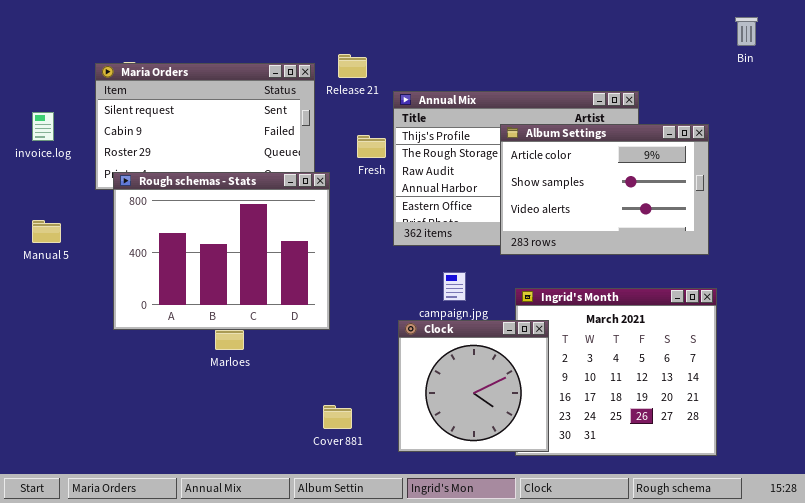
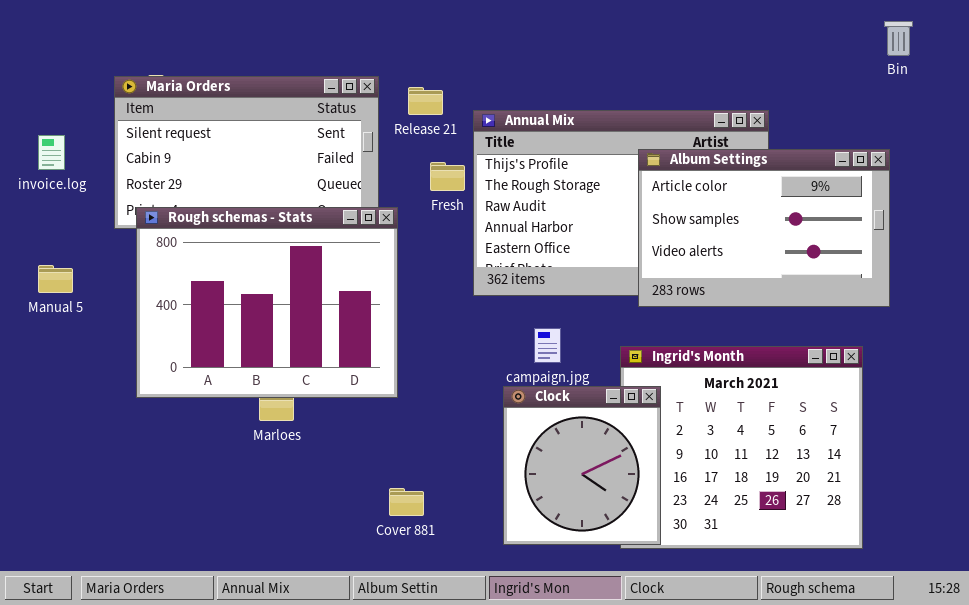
Release 21: [338,54,367,78] -> [408,87,443,115], moved
Album Settings: [500,124,709,255] -> [638,149,890,307], moved
Clock: [398,320,549,452] -> [503,386,661,545], resized

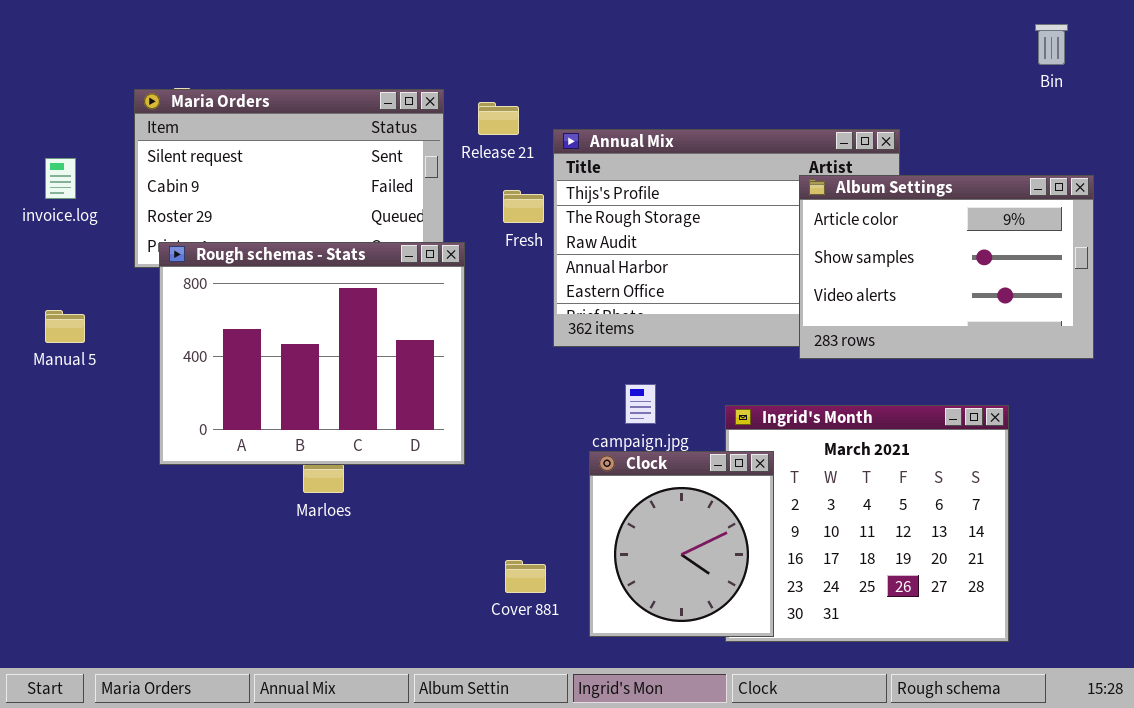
Album Settings: [638,149,890,307] -> [799,175,1094,359], moved
Cover 881: [389,488,424,516] -> [505,560,546,593], moved

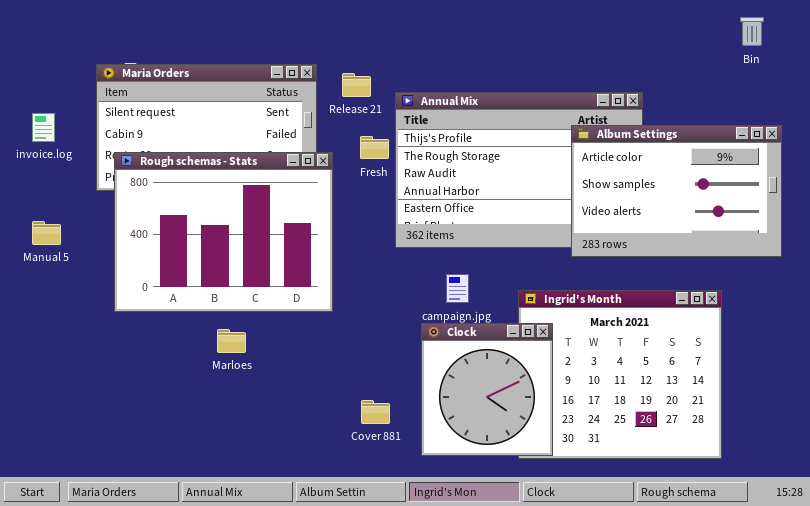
Rough schemas - Stats: [159,242,465,465] -> [114,152,333,312], moved

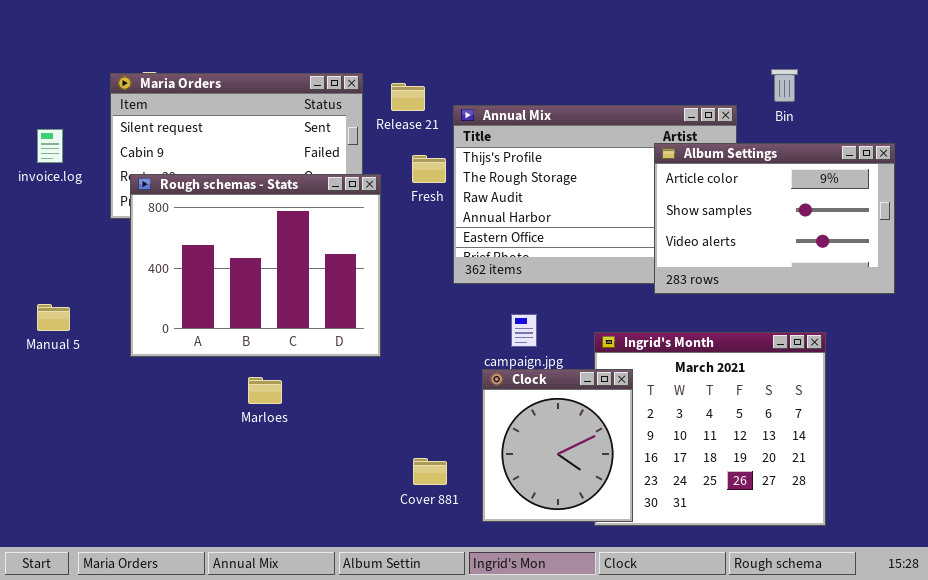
Bin: [740,17,764,46] -> [771,69,798,102], moved
Manual 5: [32,221,61,245] -> [37,304,70,331], moved

